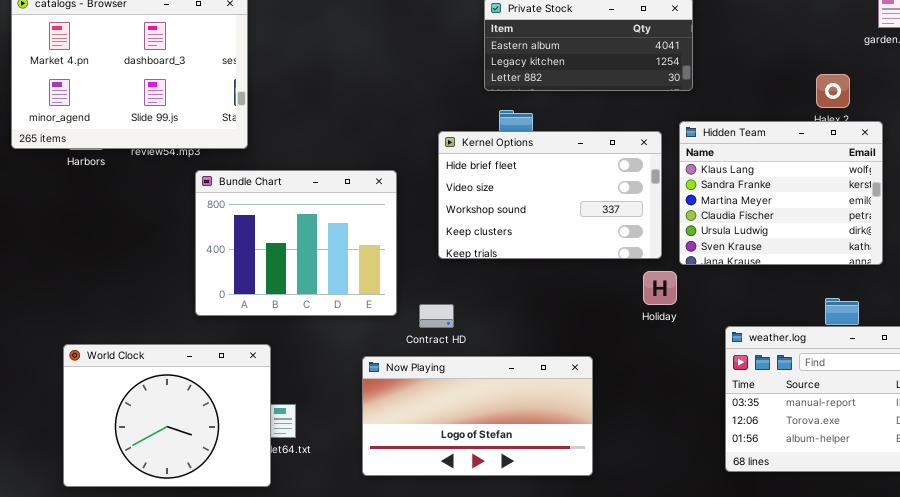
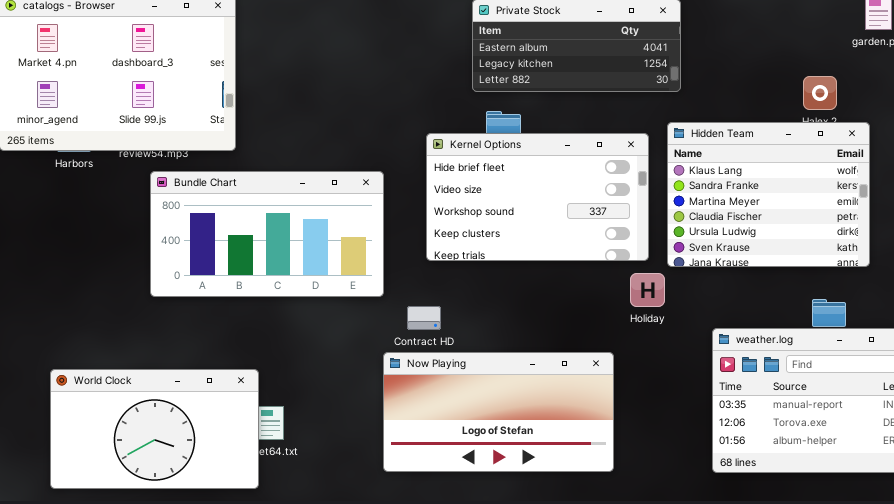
Bundle Chart: [195,170,397,316] -> [150,171,384,297], resized
World Clock: [63,344,271,487] -> [50,369,259,489], resized
Now Playing: [362,356,593,476] -> [383,352,614,472], moved

